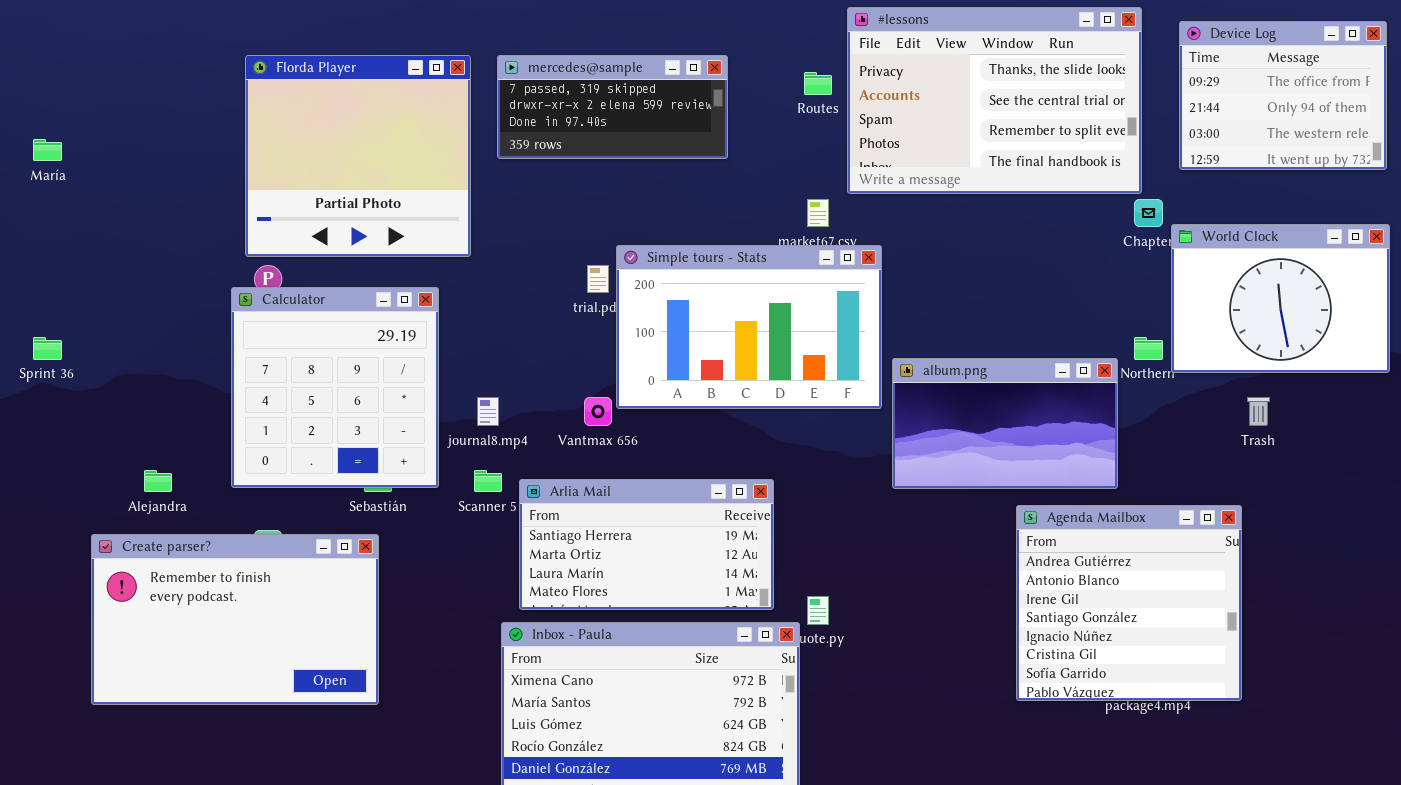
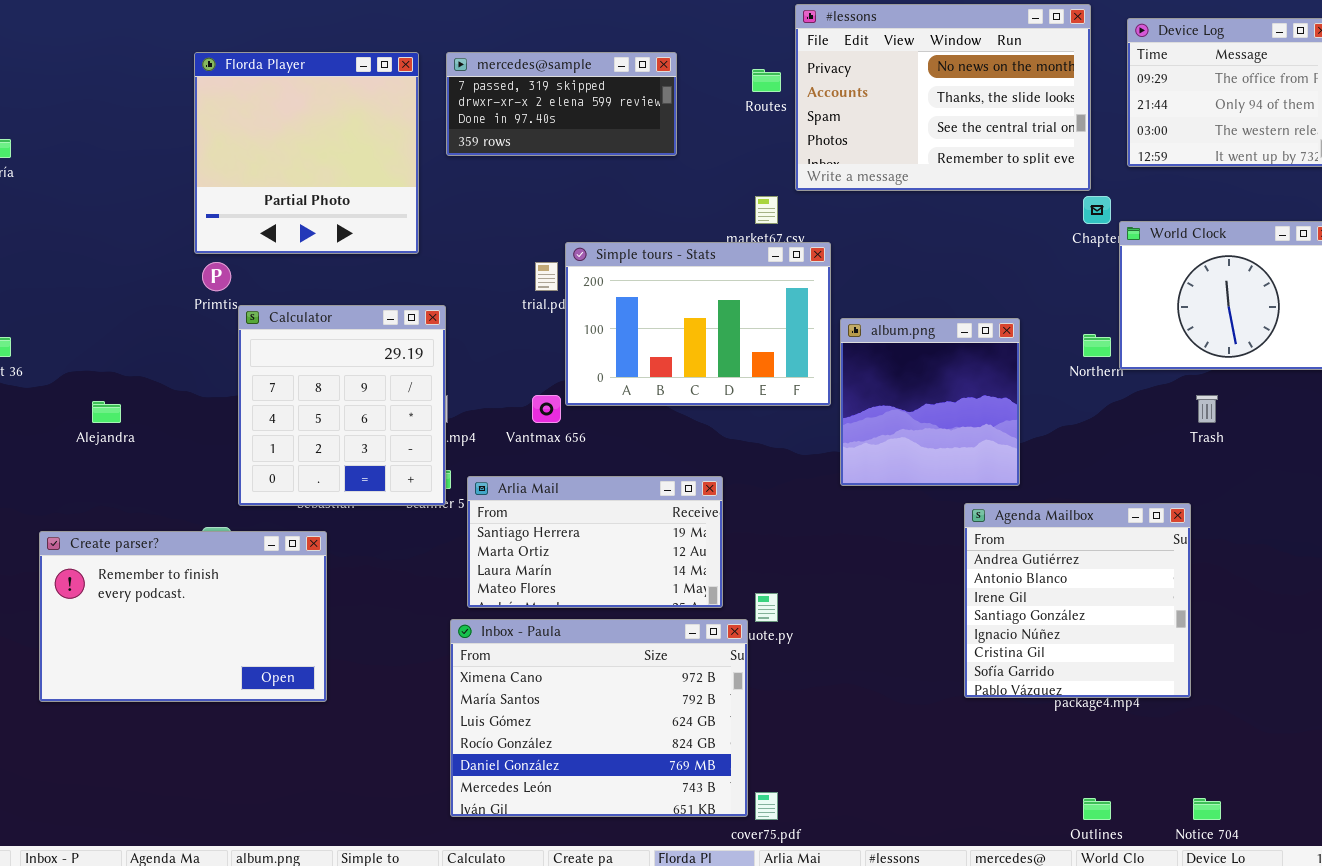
#lessons: [847,7,1142,194] -> [795,4,1091,191], scrolled up 1 row
Calculator: [231,287,439,488] -> [238,305,446,506], moved
album.png: [892,358,1118,489] -> [840,318,1020,486], resized
Alejandra: [144,470,172,492] -> [92,401,121,423], moved

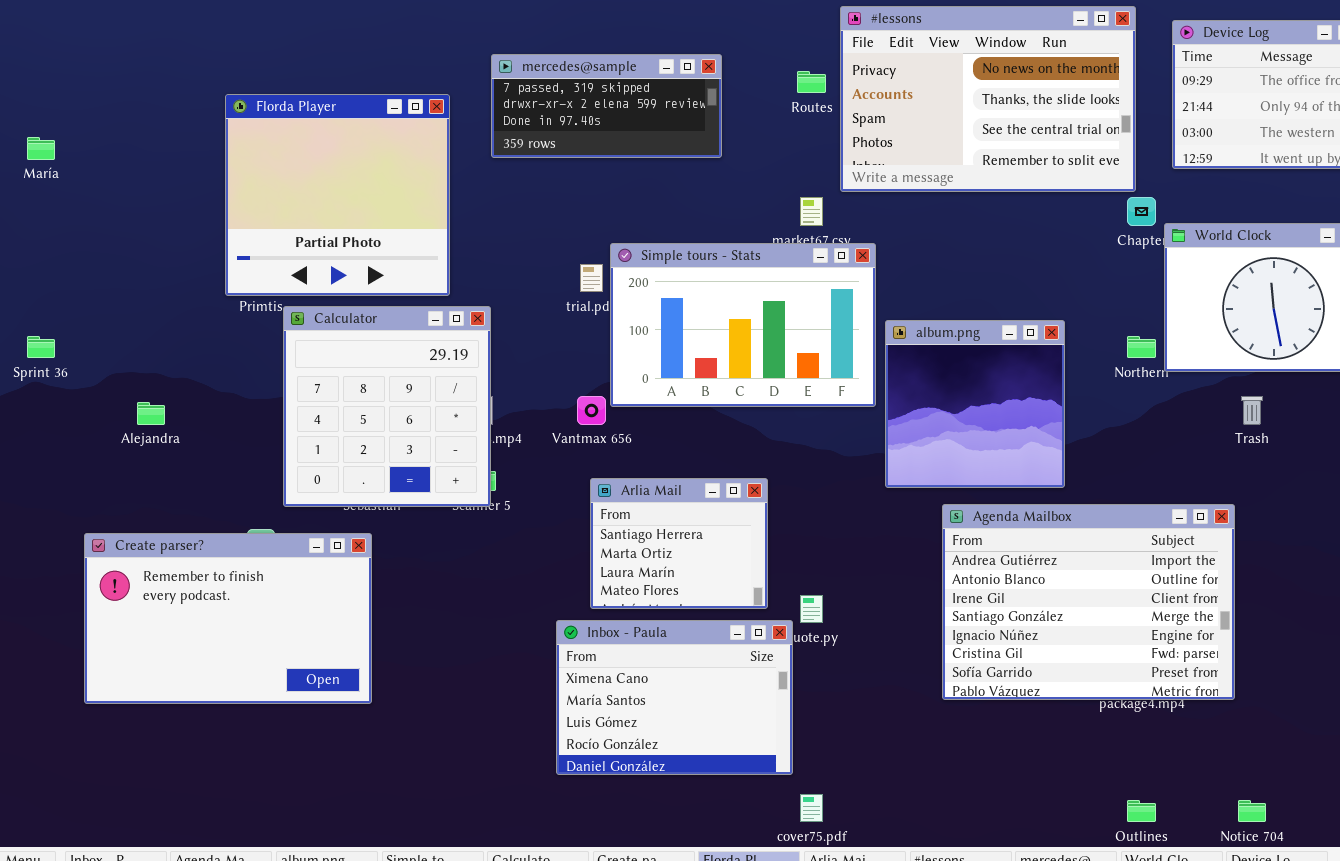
Florda Player: [194,52,419,254] -> [225,94,450,296], moved
Arlia Mail: [467,476,723,608] -> [590,478,768,609], resized
Agenda Mailbox: [964,503,1191,698] -> [942,504,1235,700], resized
Inbox - Paula: [450,619,748,817] -> [556,620,793,775], resized

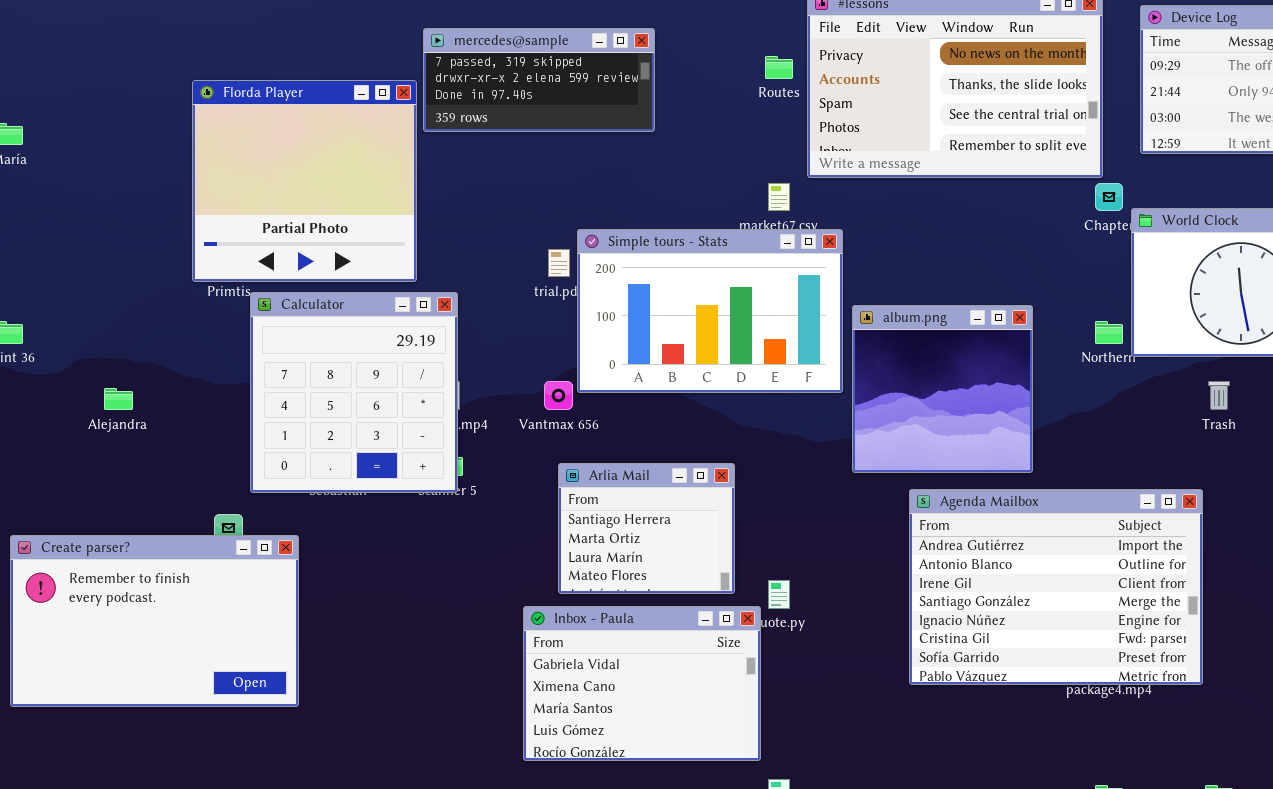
mercedes@sample: [491,54,722,158] -> [423,28,655,132], moved
Create parser?: [84,533,372,704] -> [10,535,299,707], moved
Inbox - Paula: [556,620,793,775] -> [523,606,761,761], scrolled up 1 row

